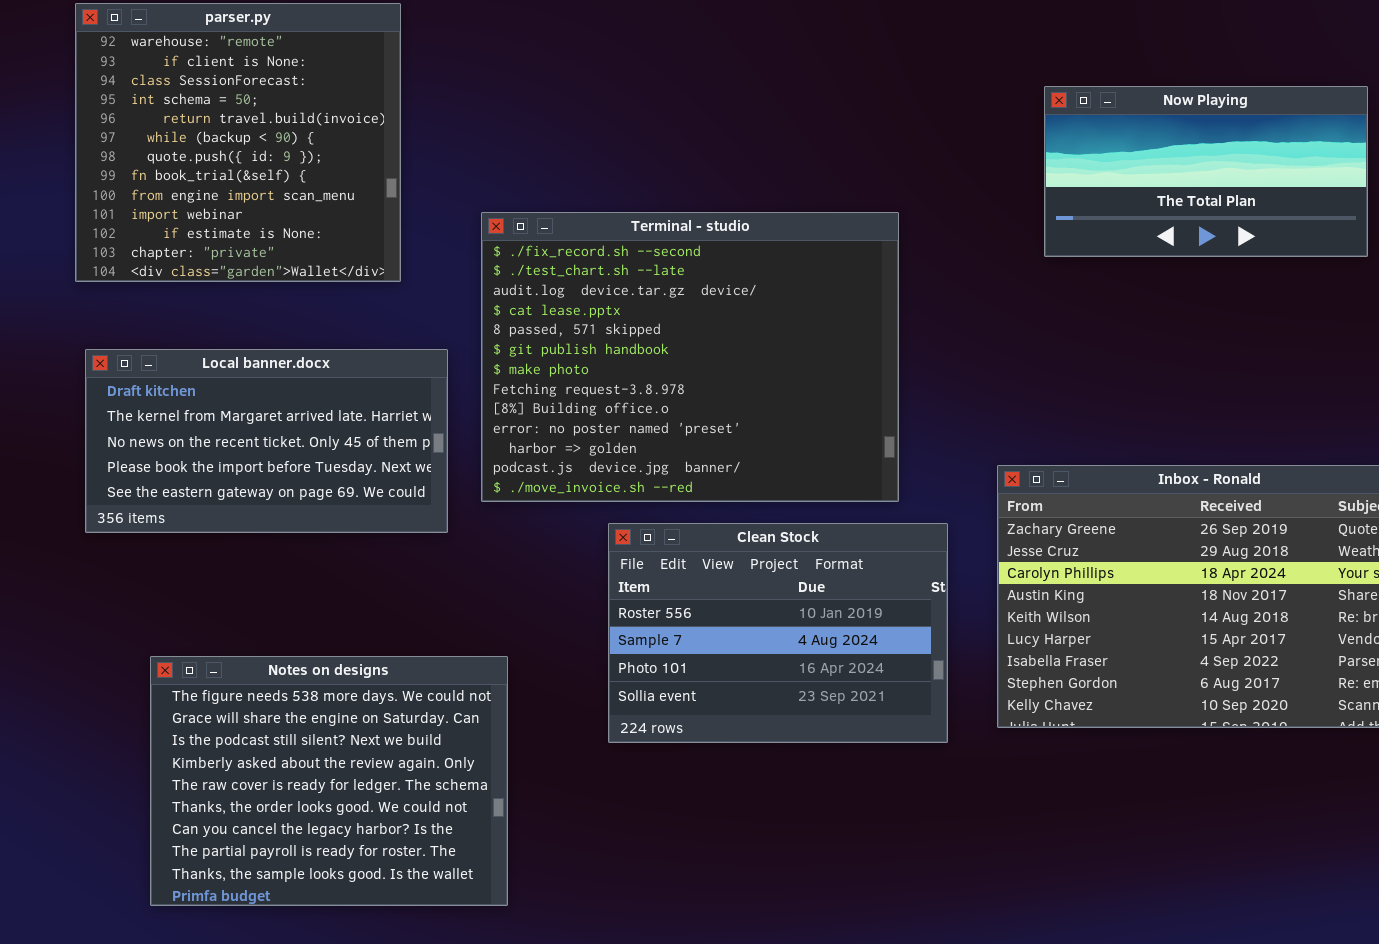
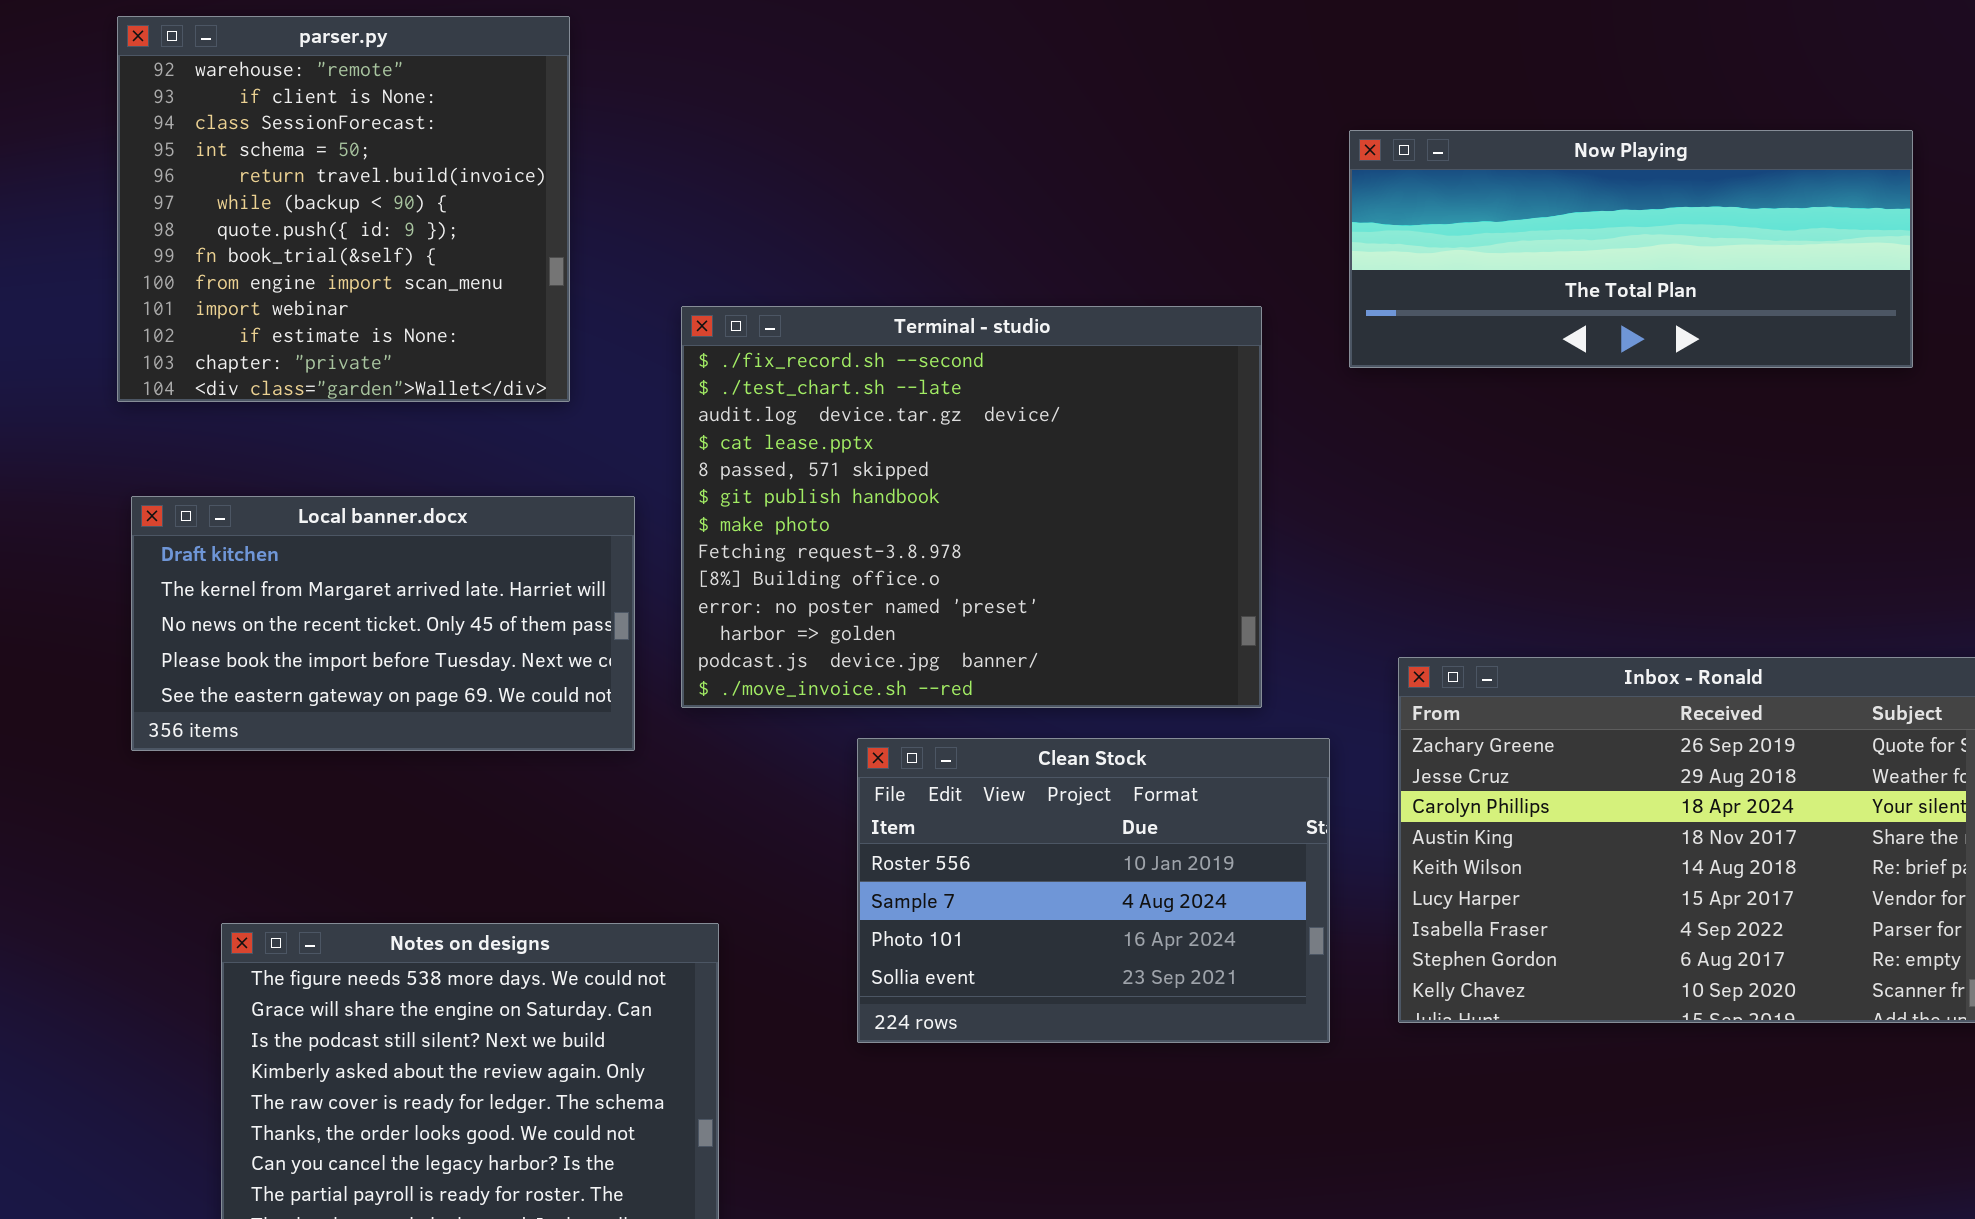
Now Playing: [1044,86,1368,257] -> [1349,130,1913,368], resized

